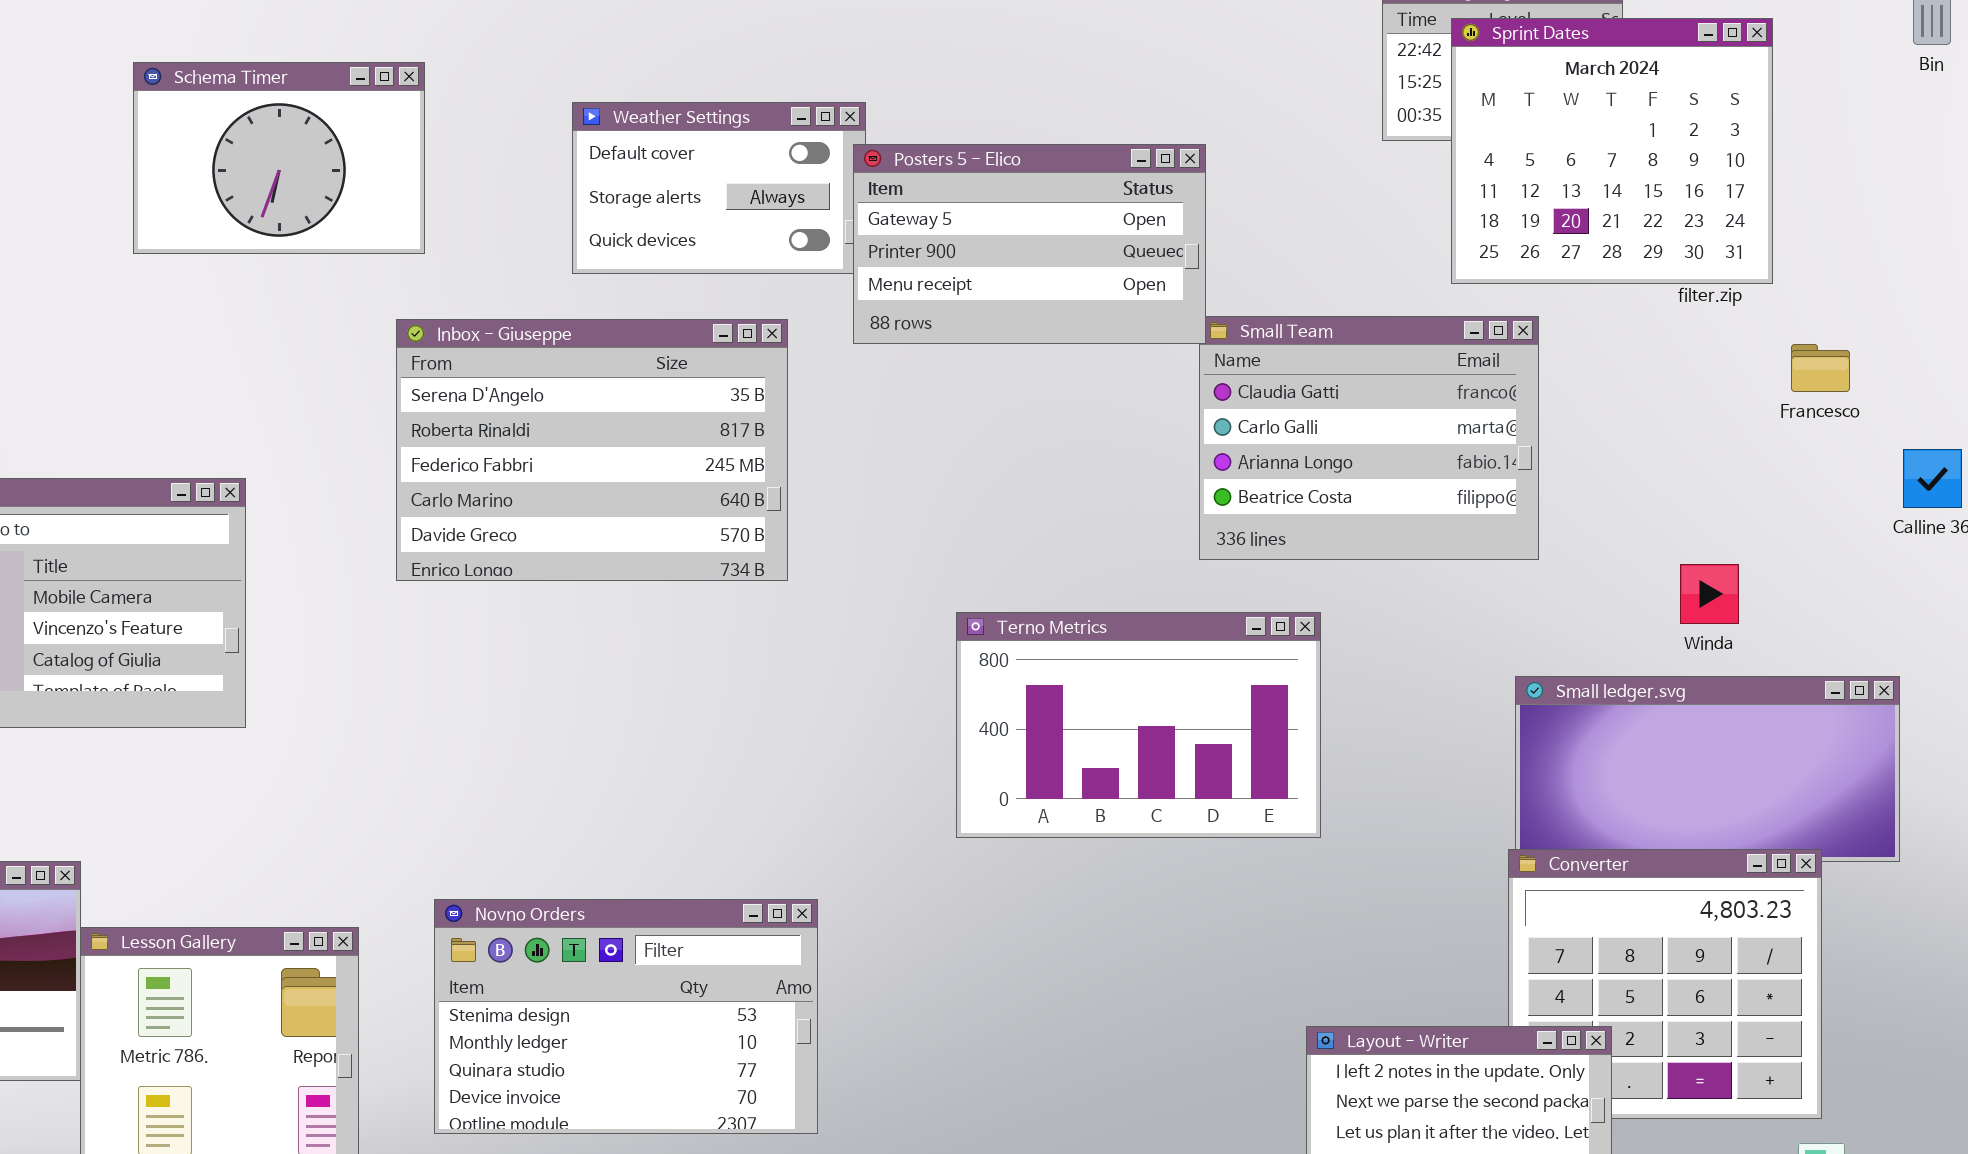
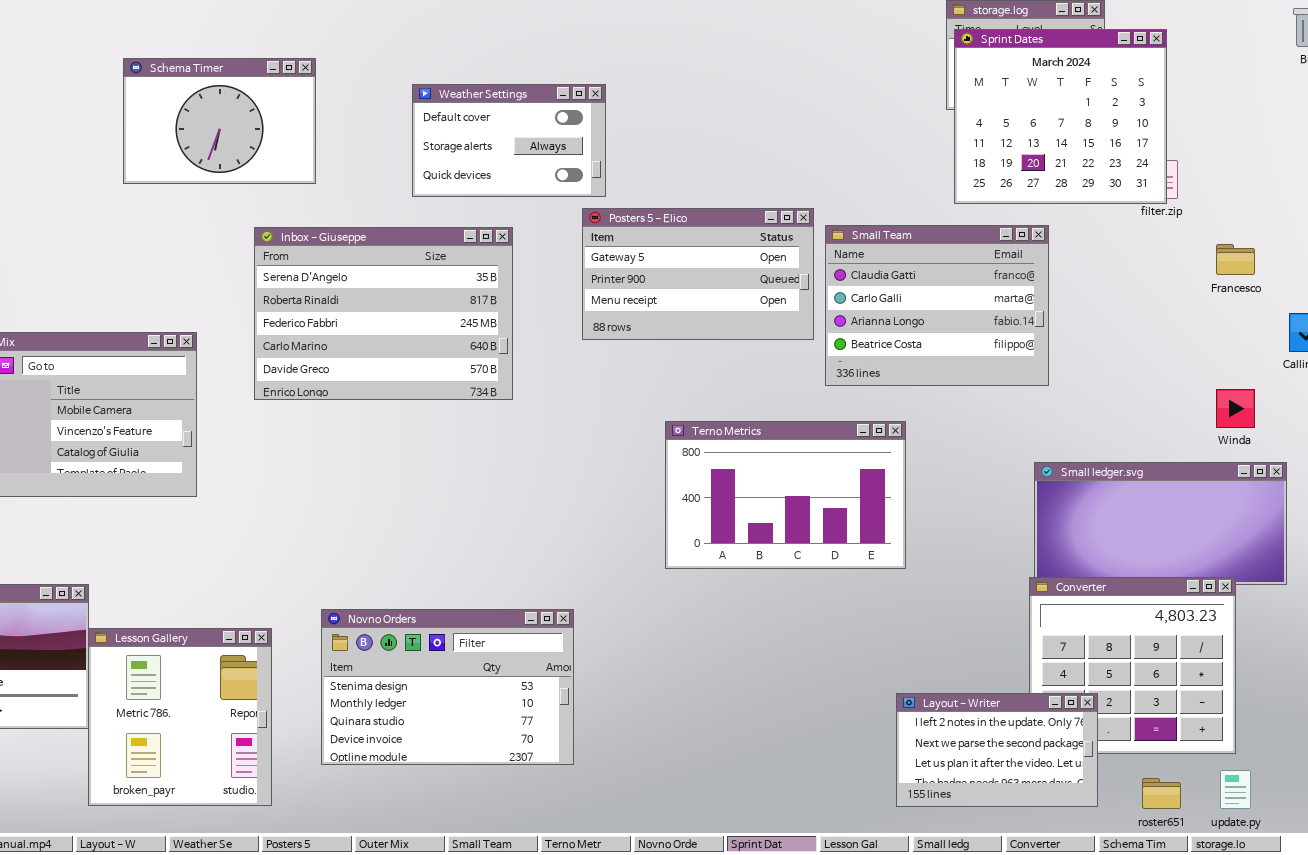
Sprint Dates: [1451,18,1773,284] -> [954,29,1167,204], moved
Posters 5 - Elico: [853,144,1206,344] -> [582,208,814,340], moved
Inbox - Giuseppe: [396,319,788,581] -> [254,227,513,400], moved
Winda: [1680,564,1739,624] -> [1216,389,1255,428], moved

